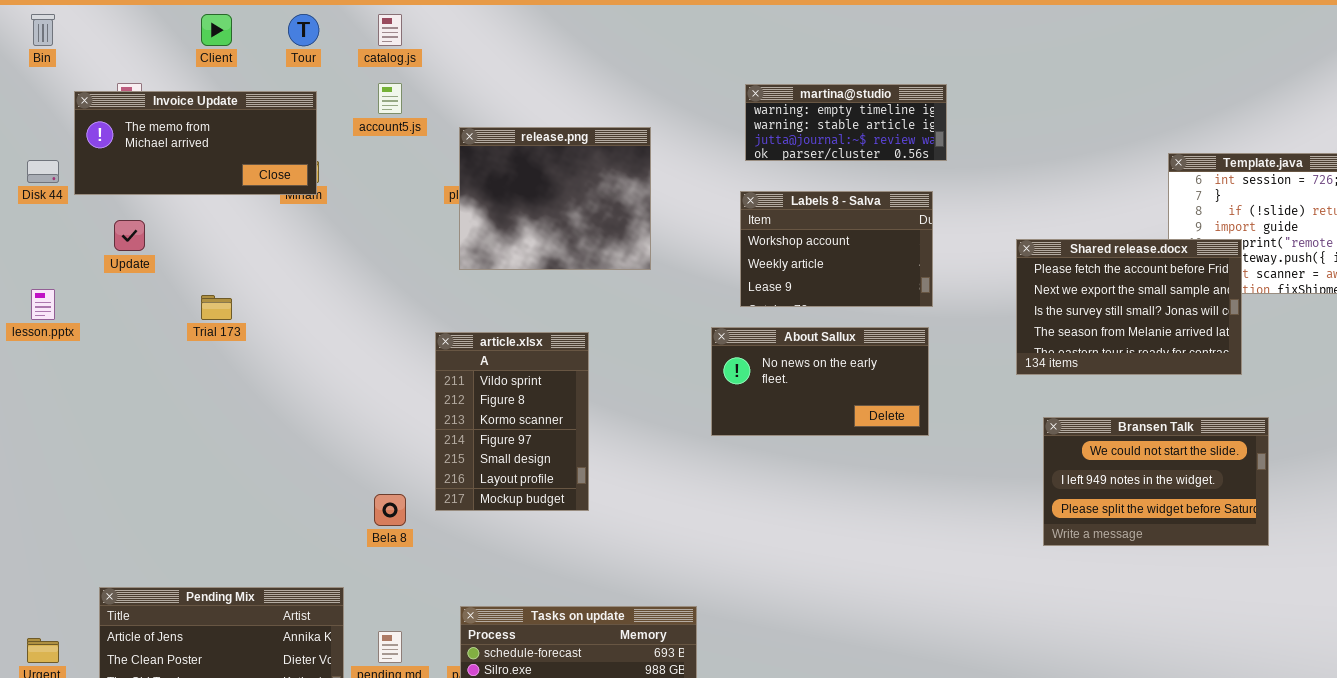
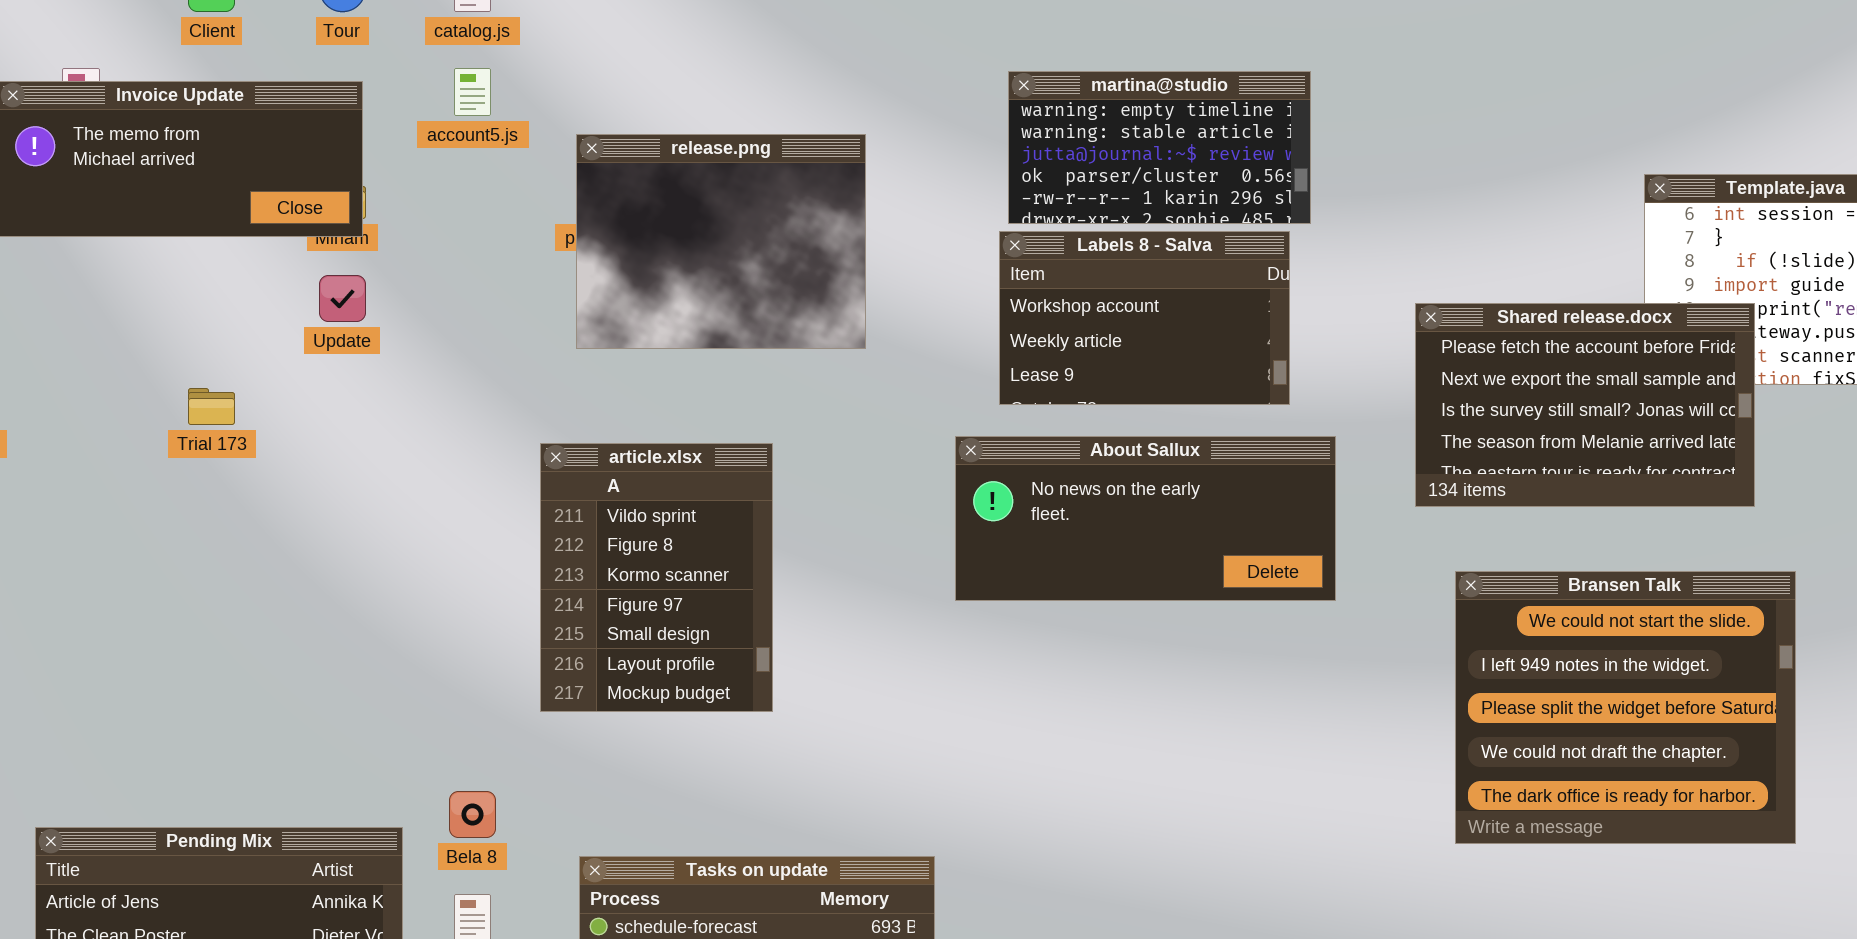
martina@studio: [745,84,947,161] -> [1008,71,1311,224], resized
Update: [114,220,145,251] -> [319,275,366,322], moved
About Sallux: [711,327,929,436] -> [955,436,1336,601], resized
Bransen Talk: [1043,417,1269,546] -> [1455,571,1796,844], resized
Bela 8: [374,494,406,526] -> [449,791,496,838], moved

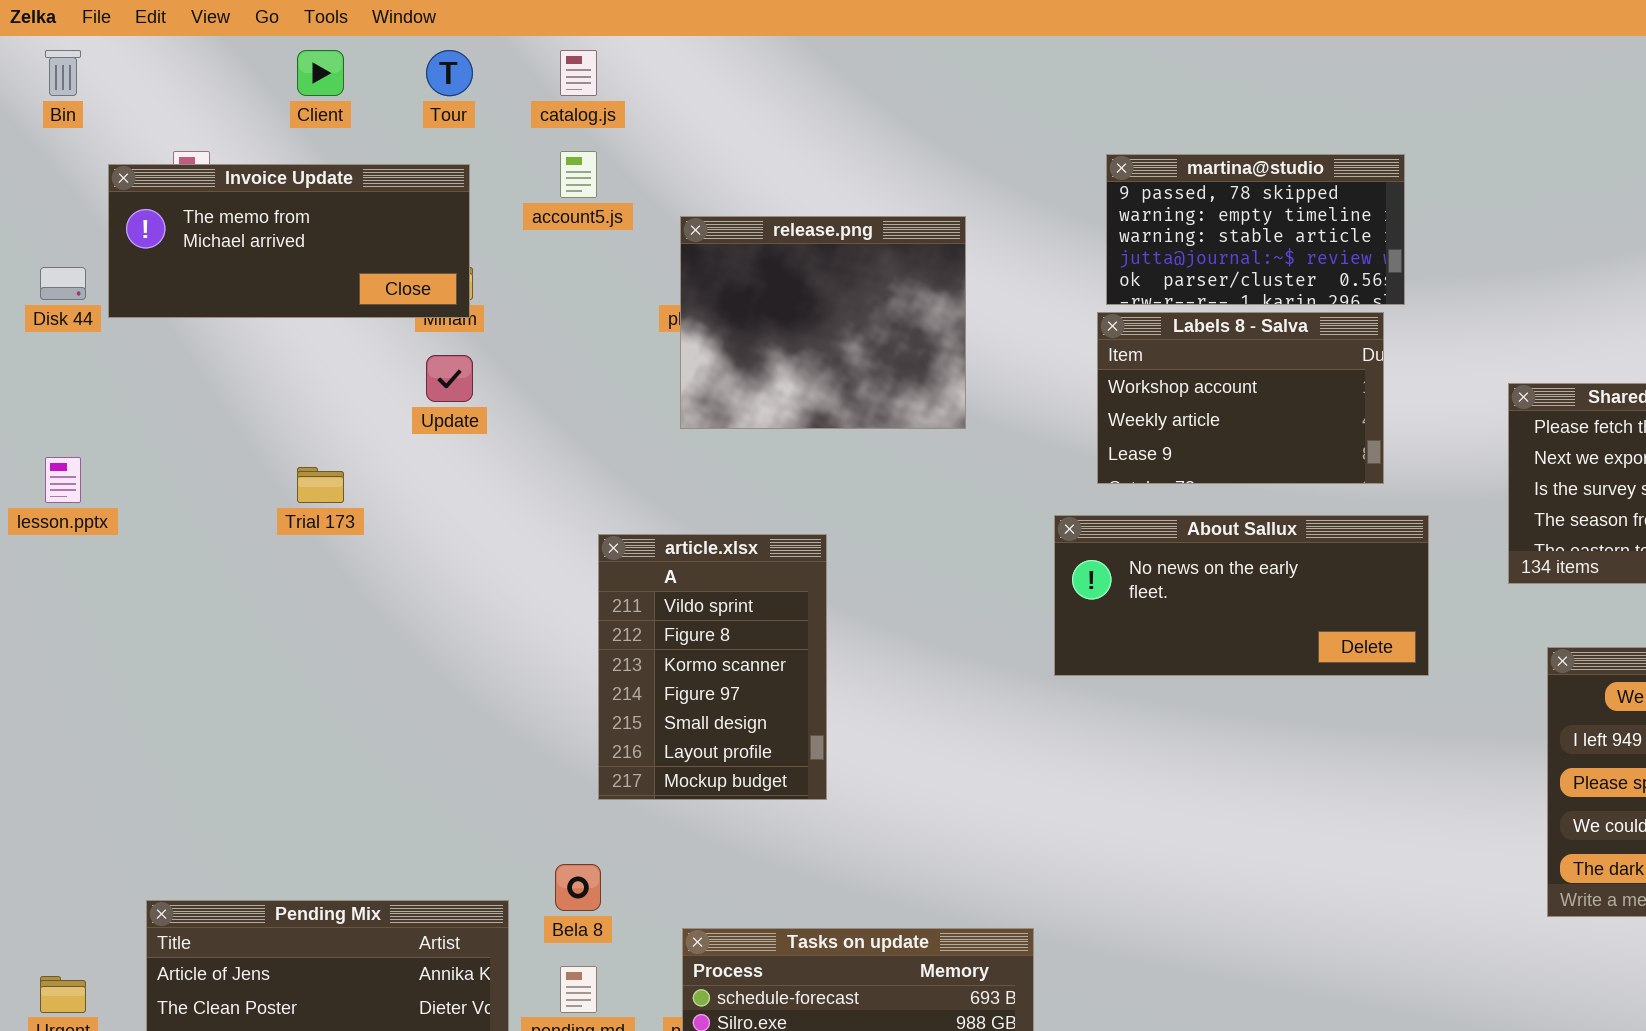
martina@studio: [1008,71,1311,224] -> [1106,154,1405,305], scrolled up 1 row
article.xlsx: [540,443,773,712] -> [598,534,827,800], moved

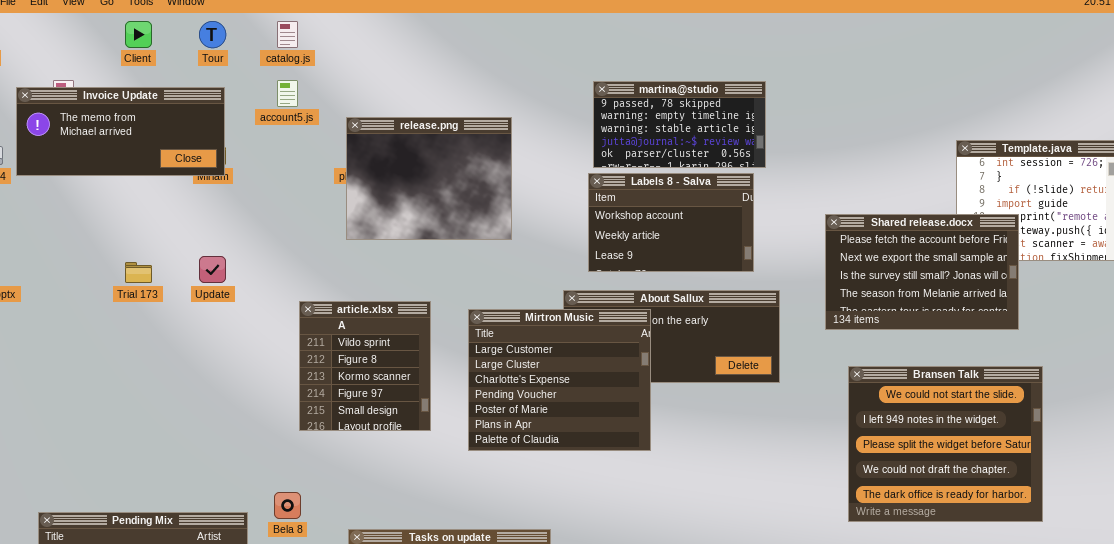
Update: [426,355,473,402] -> [199,256,226,283], moved
article.xlsx: [598,534,827,800] -> [299,301,431,431], resized
Mirtron Music: none -> [468,309,651,451], opened

